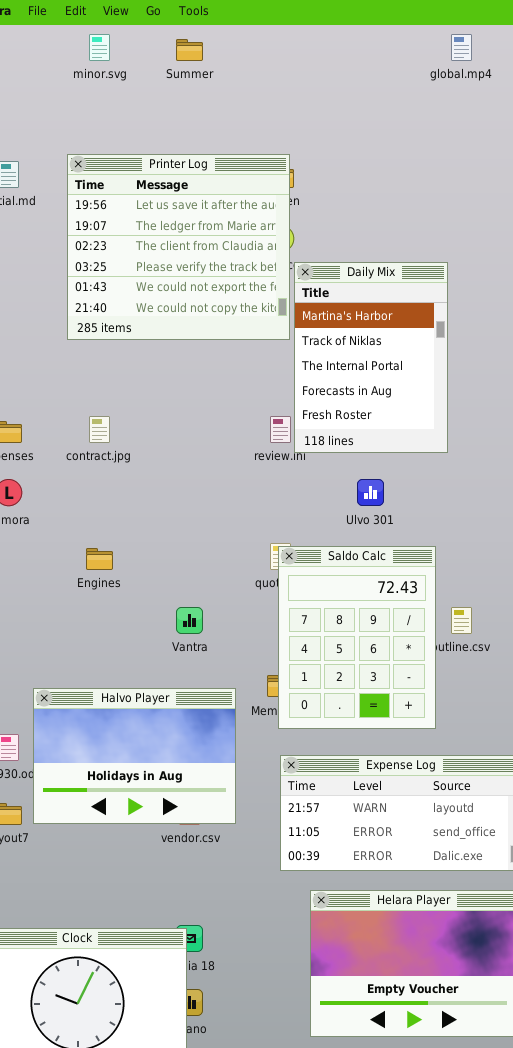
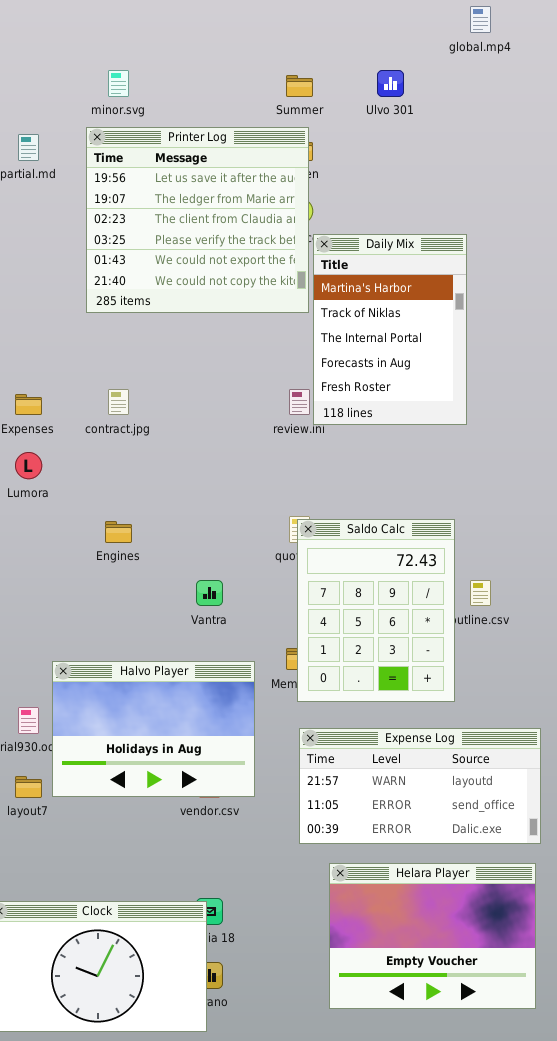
minor.svg: [89,34,110,61] -> [108,70,129,97], moved
Summer: [176,39,203,61] -> [286,75,313,97], moved
Ulvo 301: [357,479,384,506] -> [377,70,404,97], moved

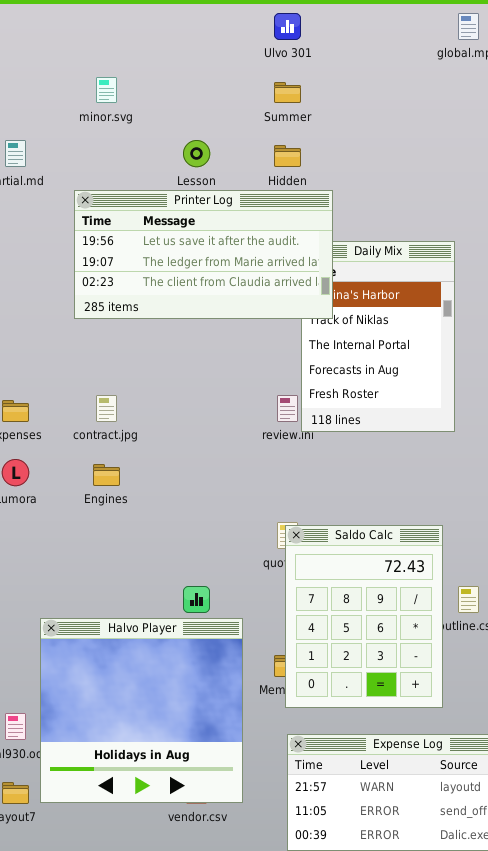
Ulvo 301: [377,70,404,97] -> [274,13,301,40], moved
Printer Log: [86,127,309,313] -> [74,190,333,319], resized
Engines: [105,521,132,543] -> [93,464,120,486], moved
Halvo Player: [52,661,255,797] -> [40,618,243,803], resized

